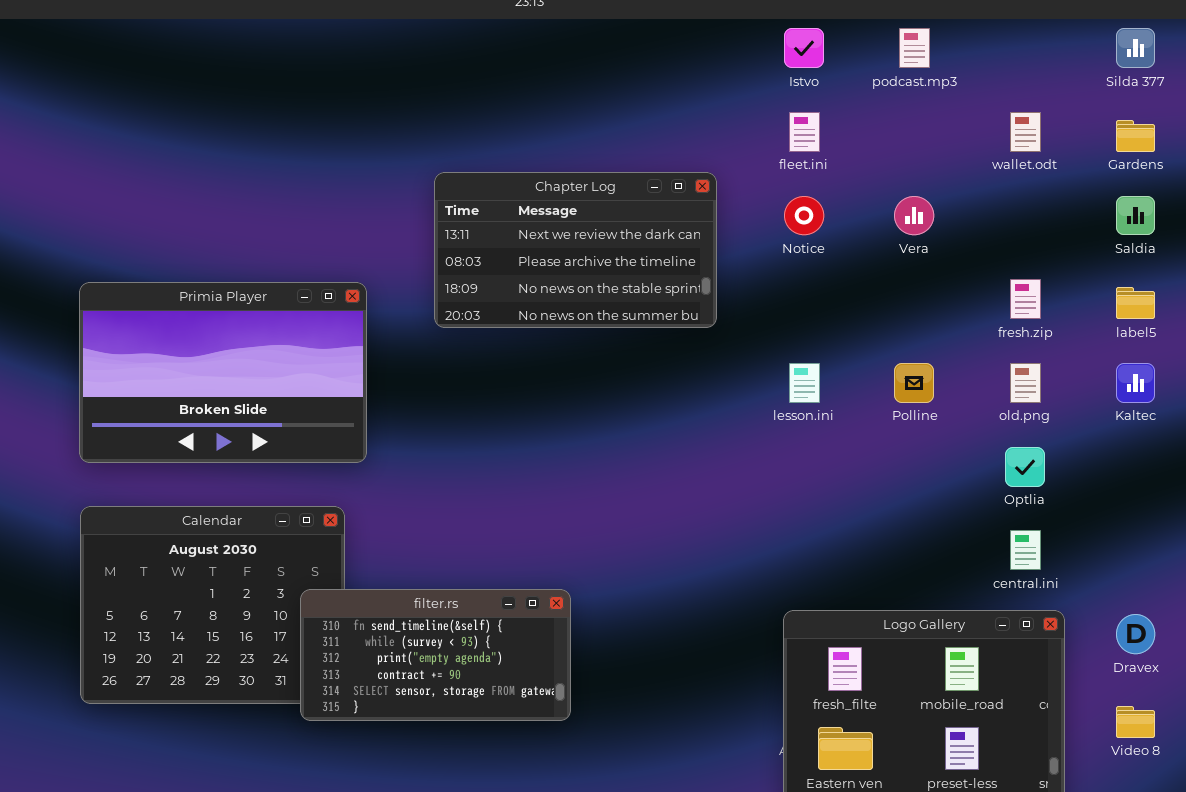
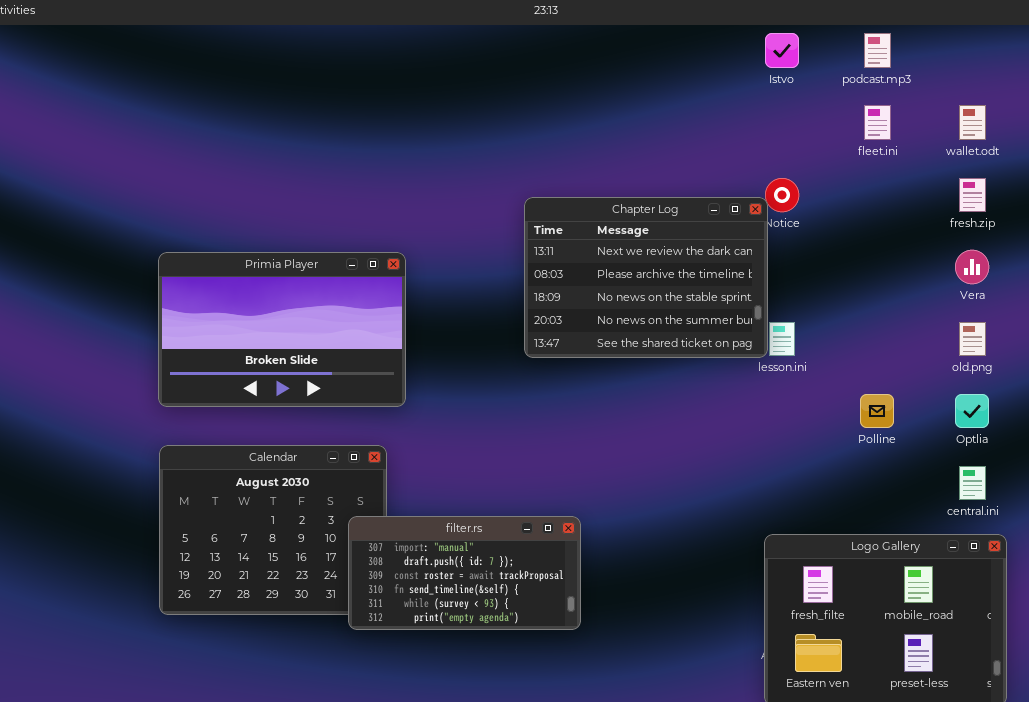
fleet.ini: [789,112,820,152] -> [864,105,891,140], moved
Chapter Log: [434,172,717,328] -> [524,197,768,358], moved, resized
Vera: [894,196,934,235] -> [955,250,989,284], moved
fresh.zip: [1010,279,1041,319] -> [959,178,986,212], moved
Polline: [894,363,934,403] -> [860,394,894,428], moved
filter.rs: [300,589,571,721] -> [348,516,581,630], scrolled up 3 rows

